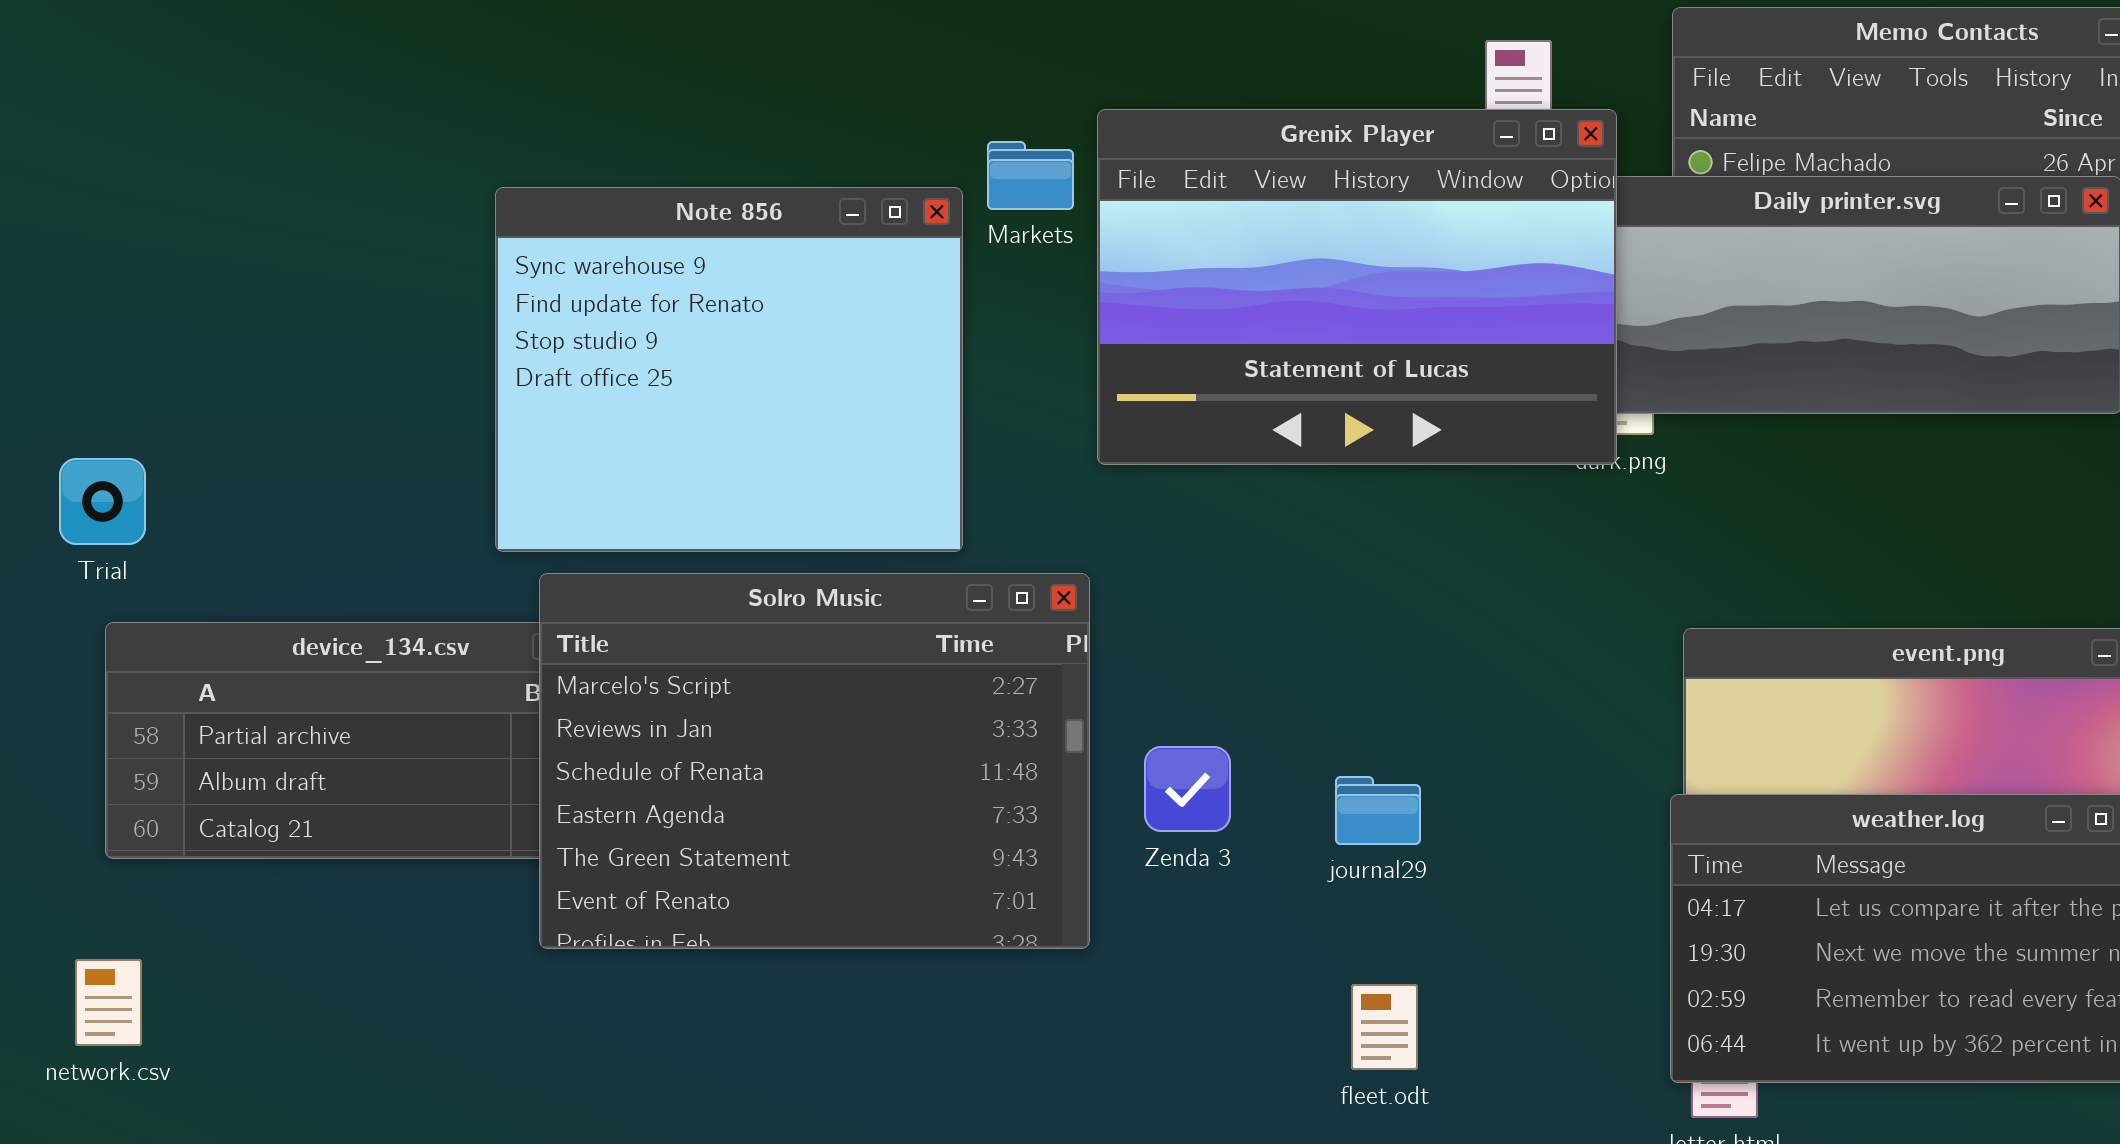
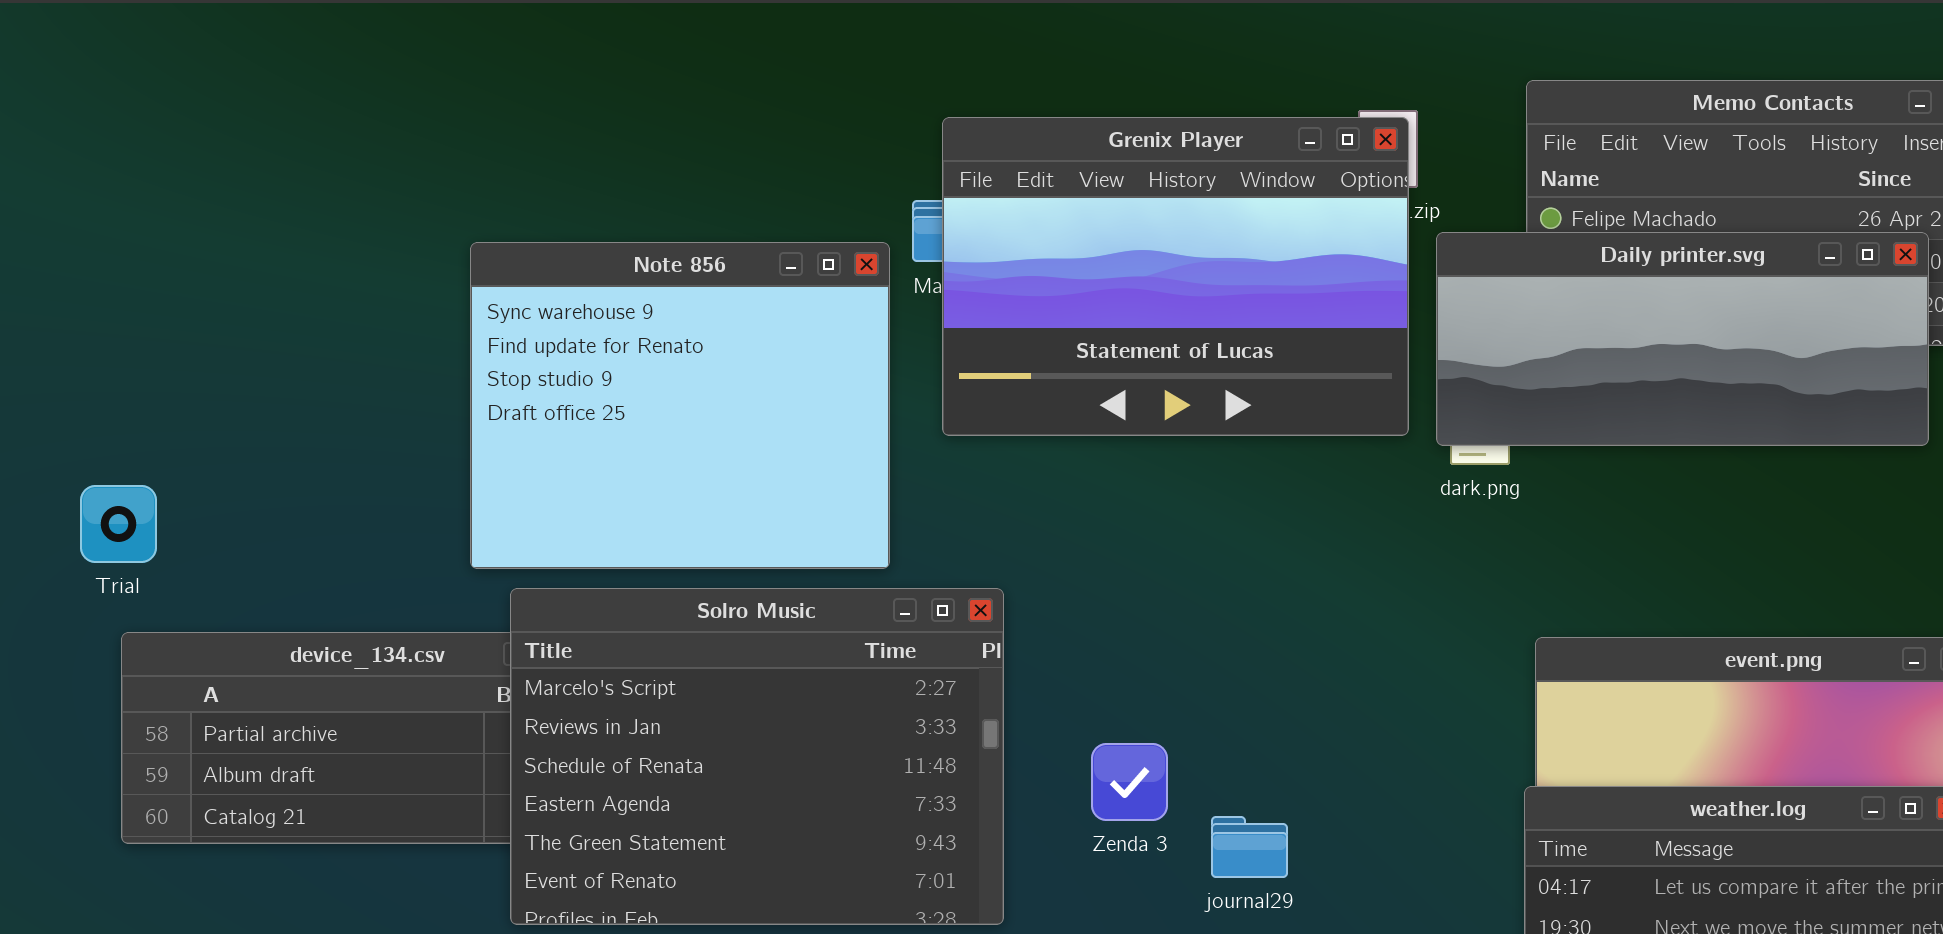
Grenix Player: [1097,109,1617,465] -> [942,117,1409,436], moved
Zenda 3: [1144,746,1231,832] -> [1091,743,1168,821], moved
journal29: [1335,776,1421,845] -> [1211,816,1288,878], moved

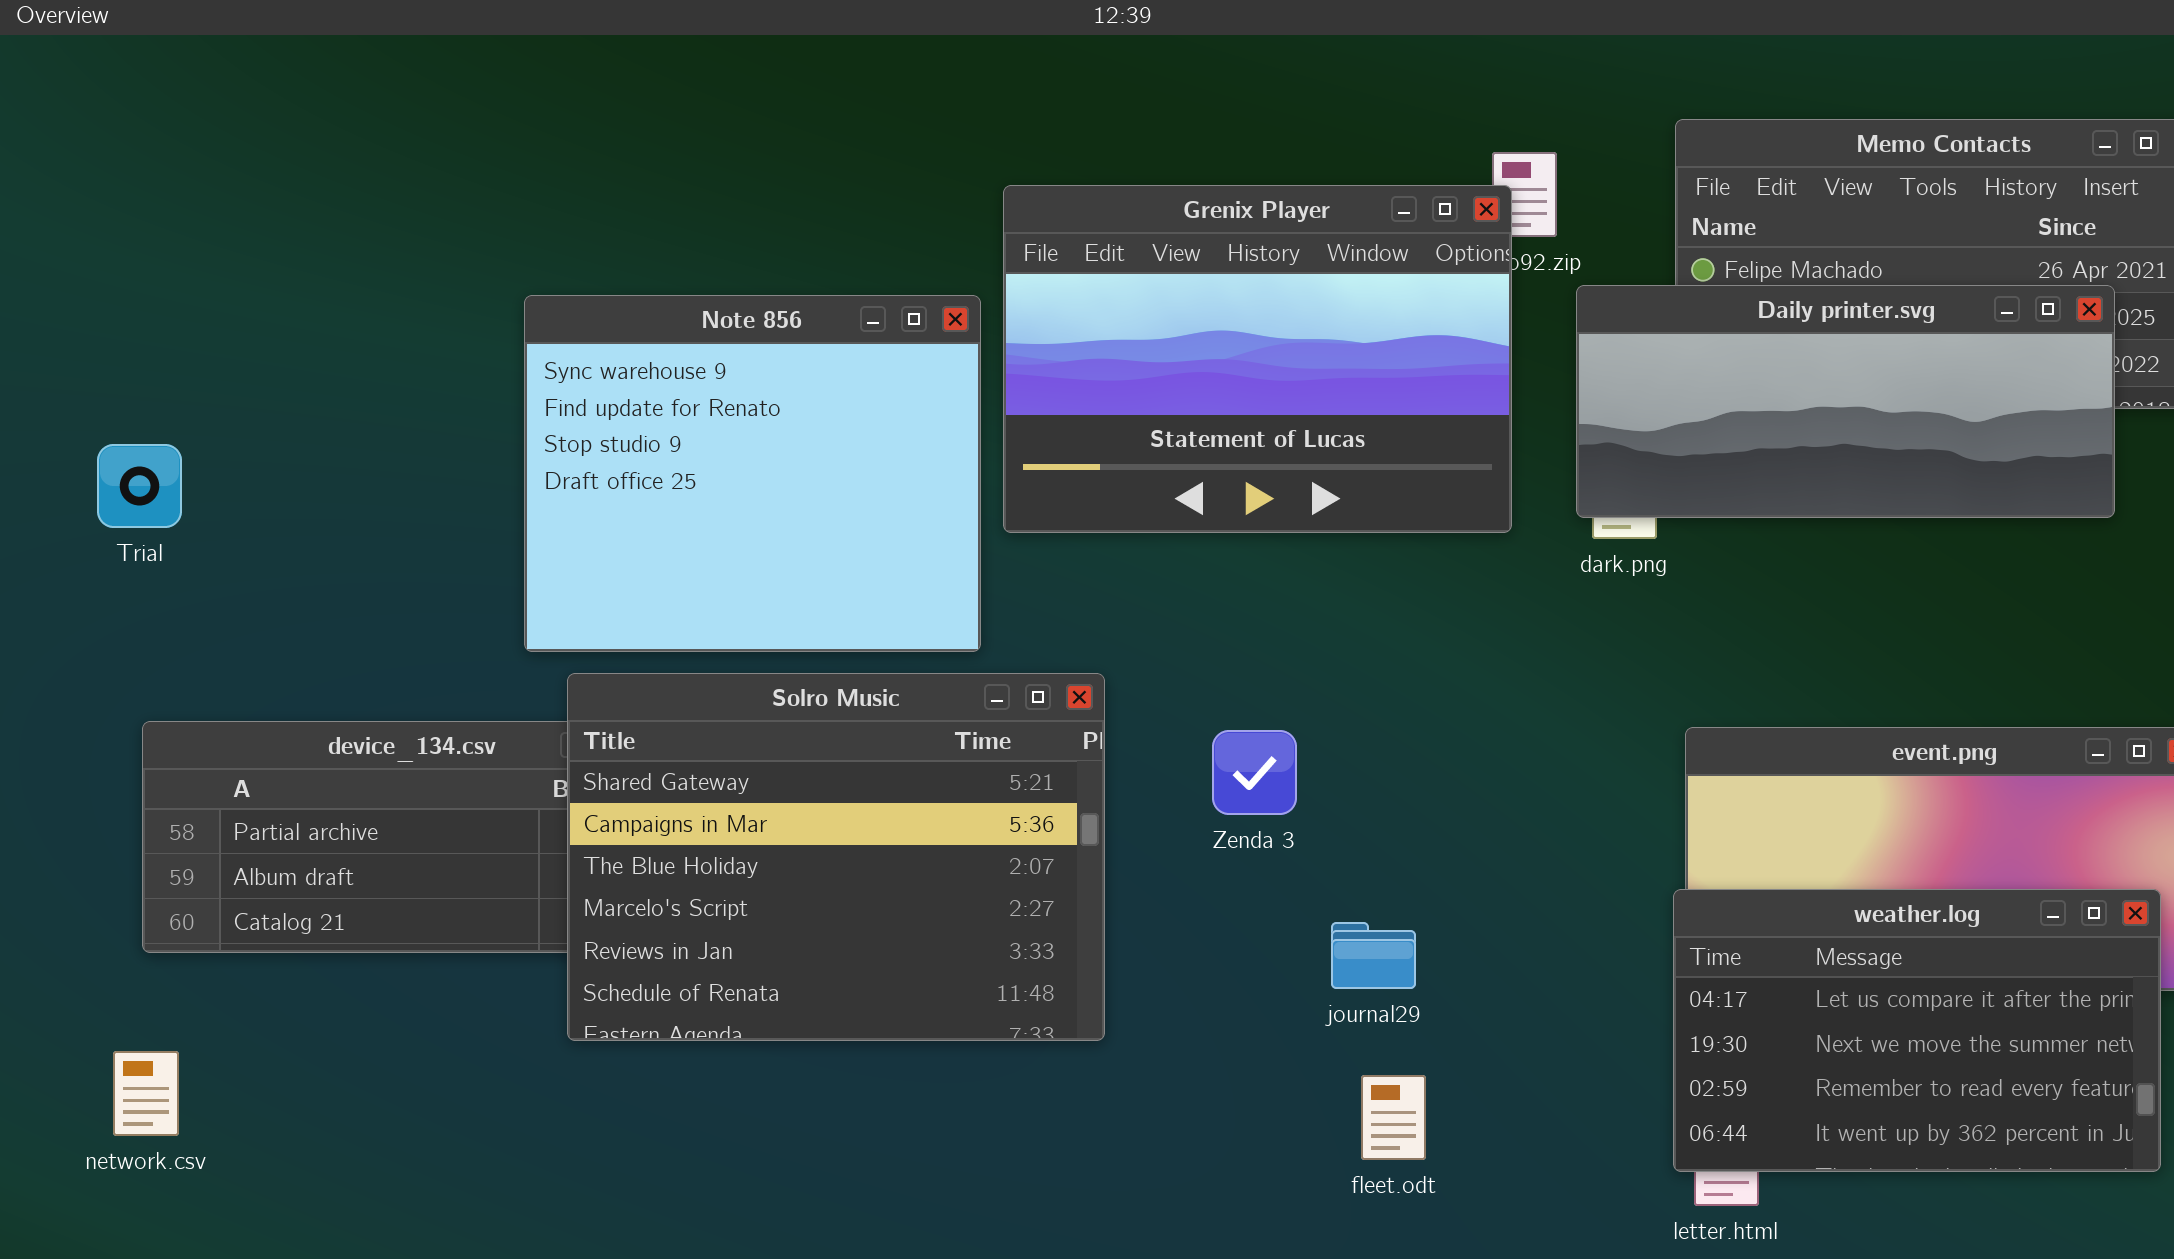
Grenix Player: [942,117,1409,436] -> [1003,185,1512,533], moved
Trial: [80,485,157,563] -> [97,444,182,528], moved
Solro Music: [510,588,1004,925] -> [567,673,1105,1041], scrolled up 3 rows
Zenda 3: [1091,743,1168,821] -> [1212,730,1297,815], moved

